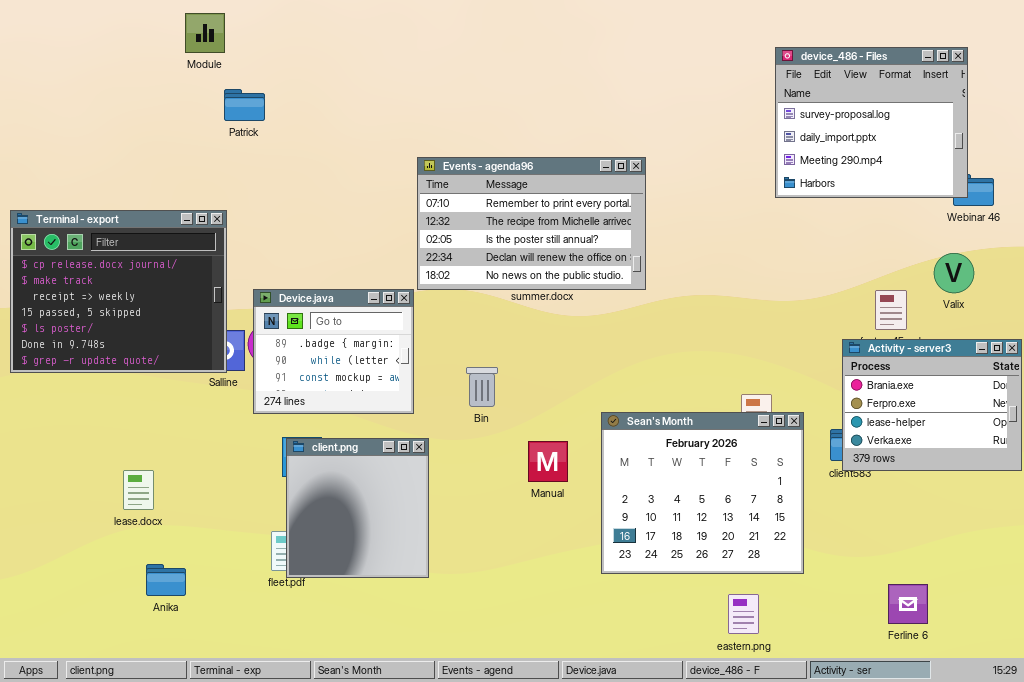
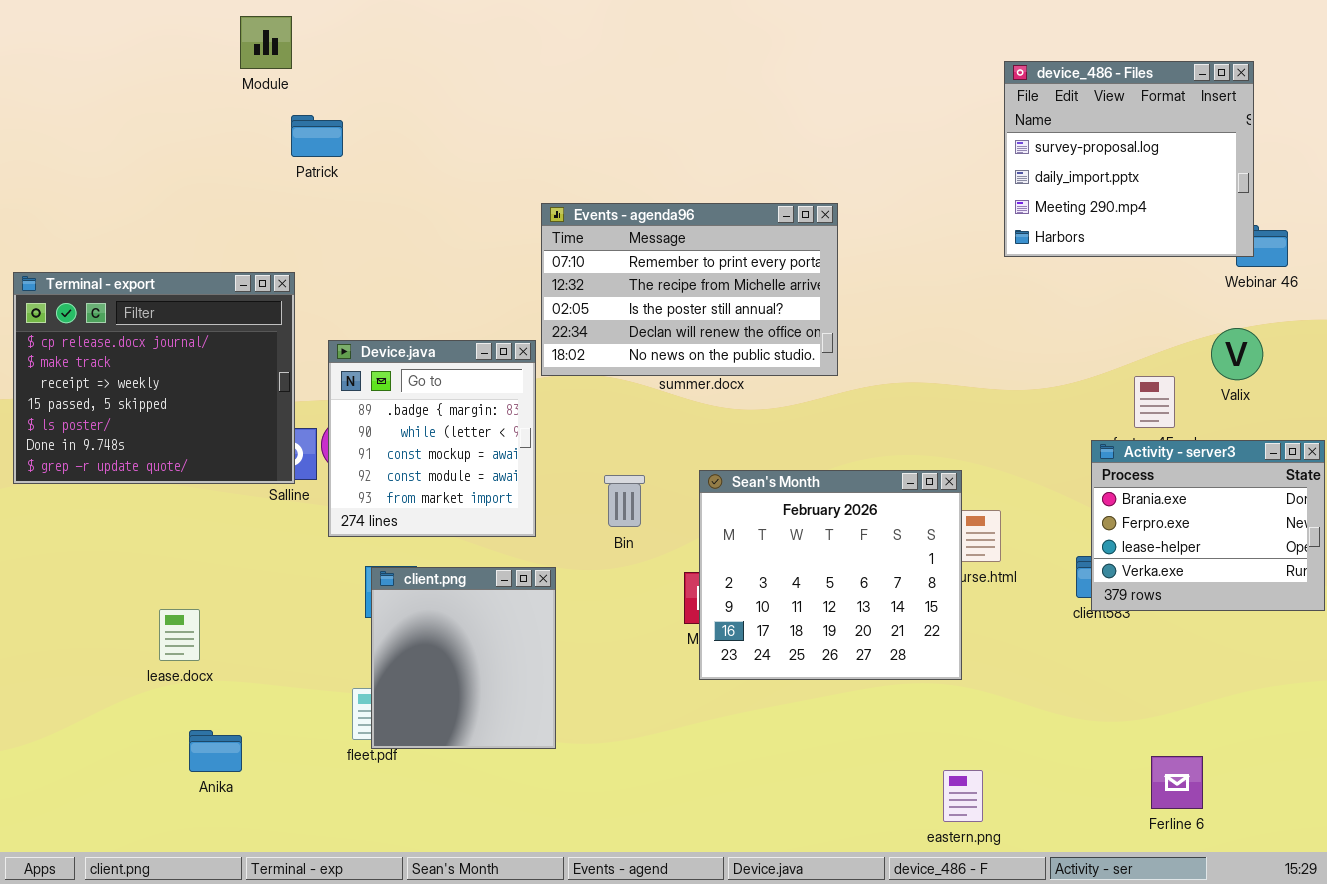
Device.java: [253,289,414,414] -> [328,340,536,537], resized
Sean's Month: [601,412,804,574] -> [699,470,962,680], moved

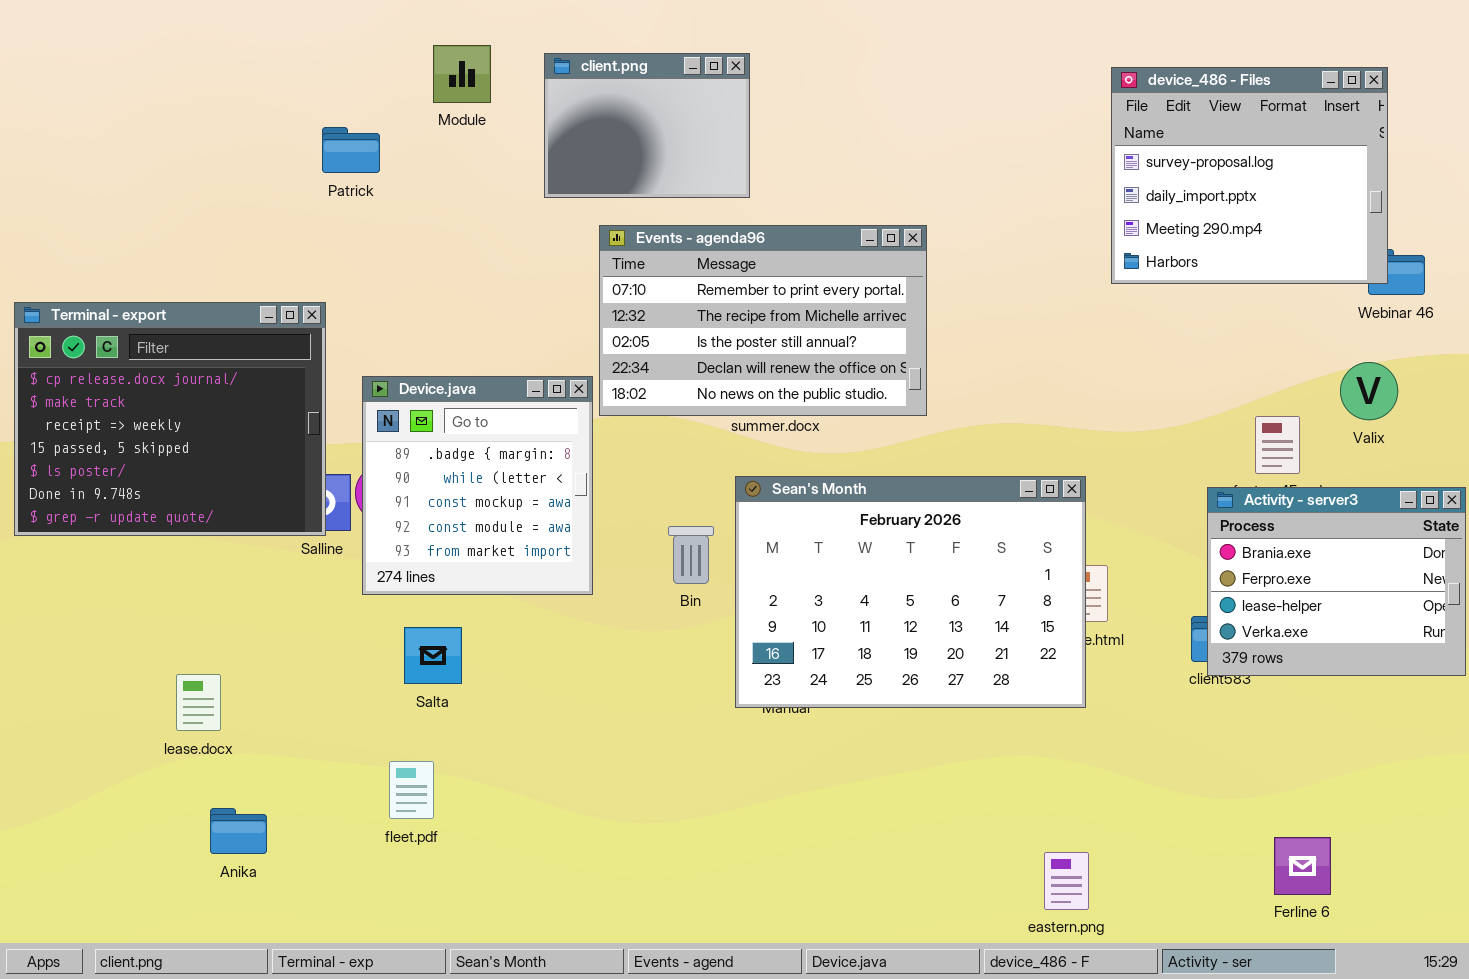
Module: [240,16,292,69] -> [433,45,491,103], moved
Sean's Month: [699,470,962,680] -> [735,476,1086,708], moved, resized
client.png: [371,567,556,749] -> [544,53,750,198], moved, resized

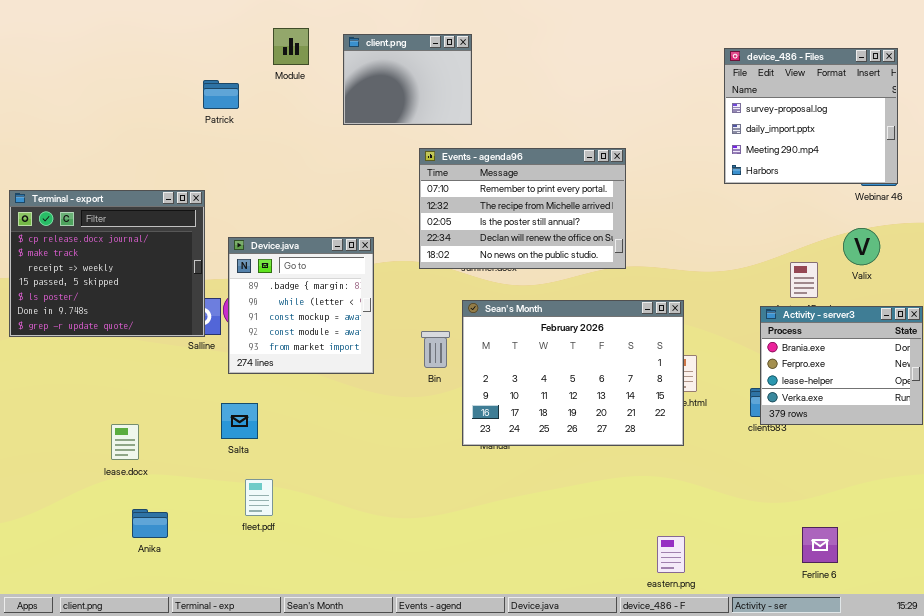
device_486 - Files: [1111,67,1388,284] -> [724,48,898,184], moved
Events - agenda96: [599,225,927,416] -> [419,148,626,269], moved
Salta: [404,627,462,684] -> [221,403,258,439], moved

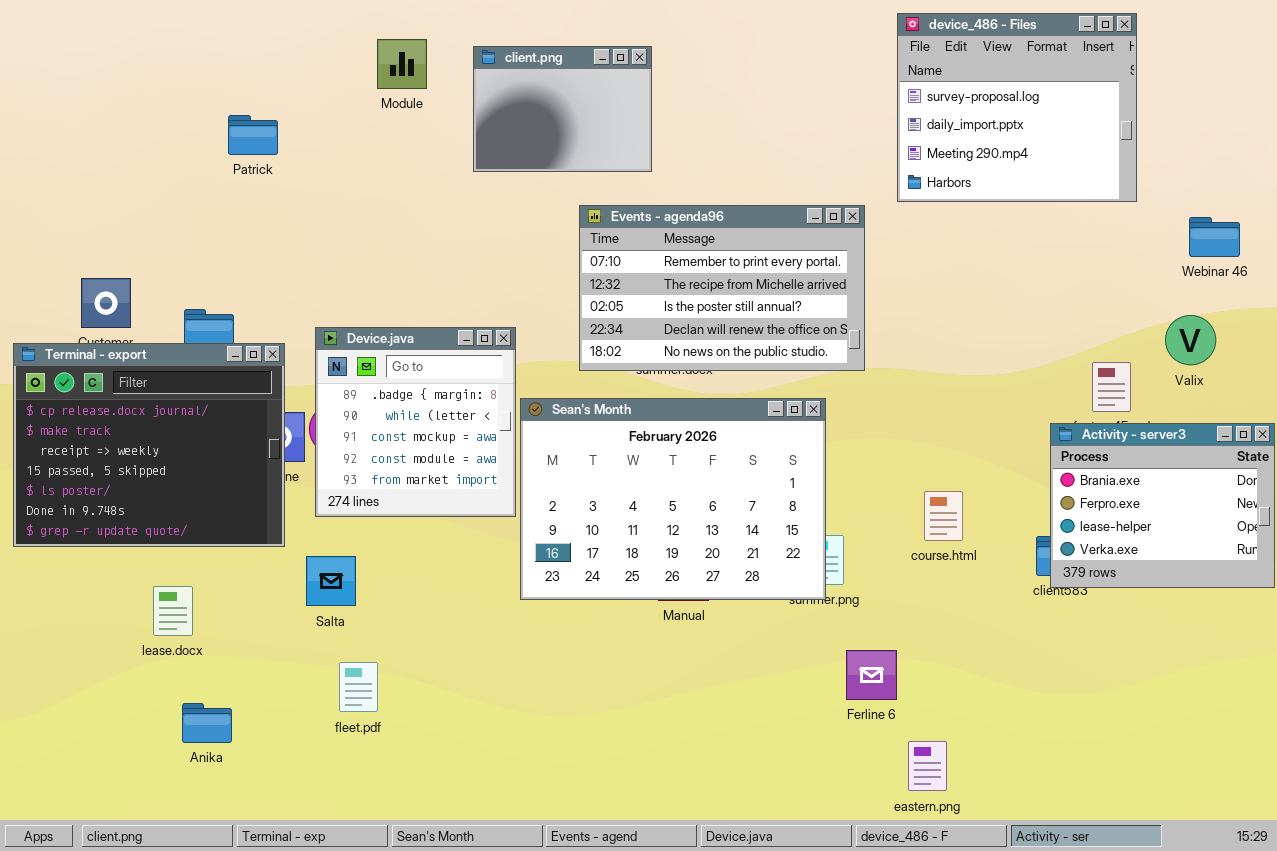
device_486 - Files: [724,48,898,184] -> [897,13,1137,202], moved
Patrick: [203,80,239,109] -> [228,115,278,155], moved
Terminal - export: [9,190,205,337] -> [13,343,285,547], moved
Sean's Month: [462,300,684,446] -> [520,398,826,600], moved
Ferline 6: [802,527,838,563] -> [846,650,897,700], moved

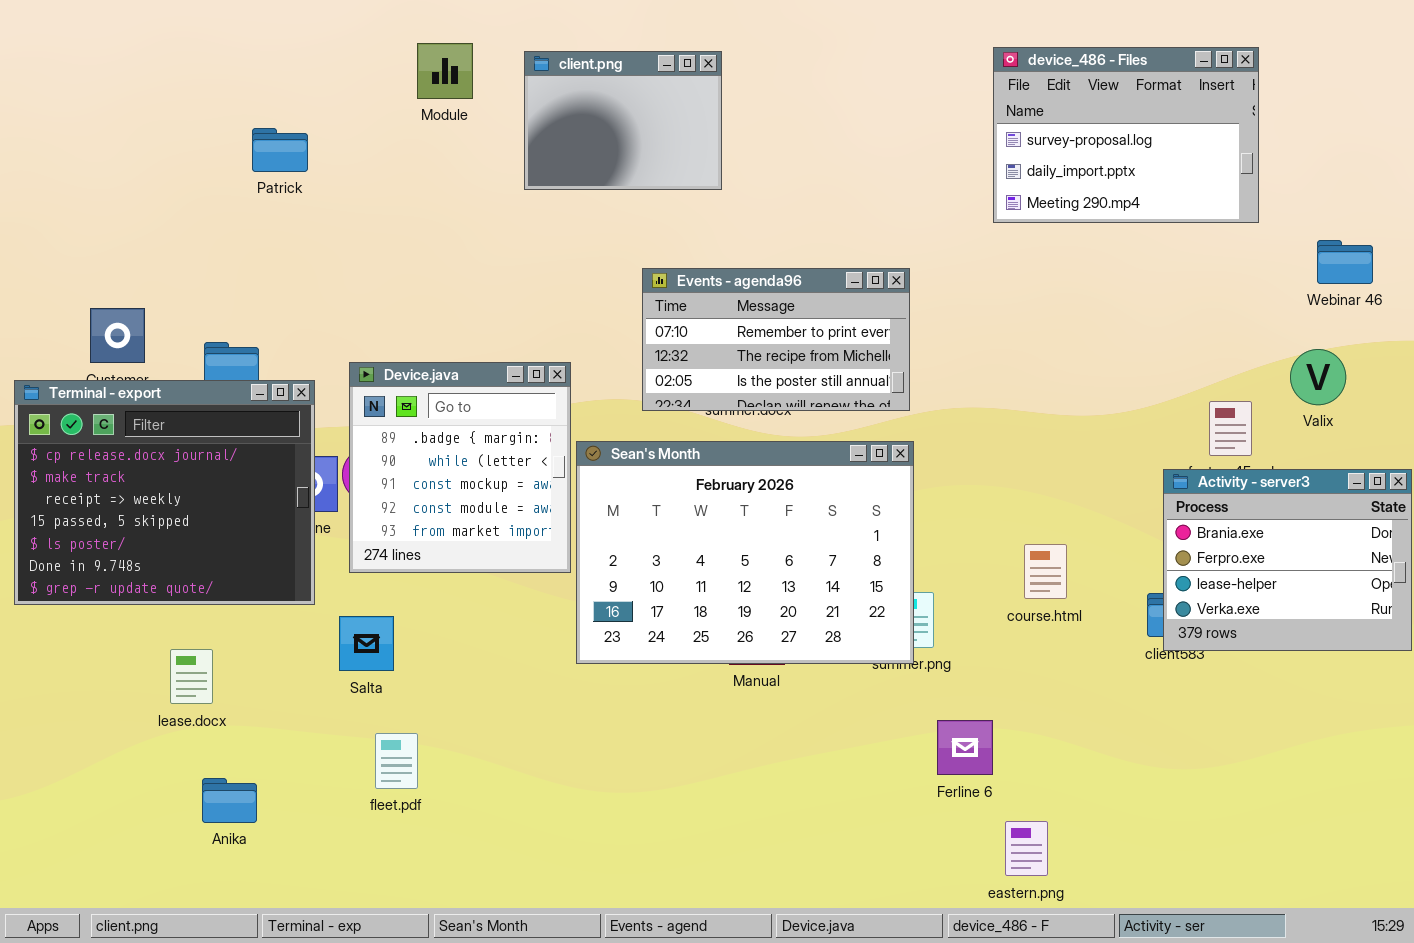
device_486 - Files: [897,13,1137,202] -> [993,47,1259,223], resized
Events - agenda96: [579,205,865,371] -> [642,268,910,411], resized

